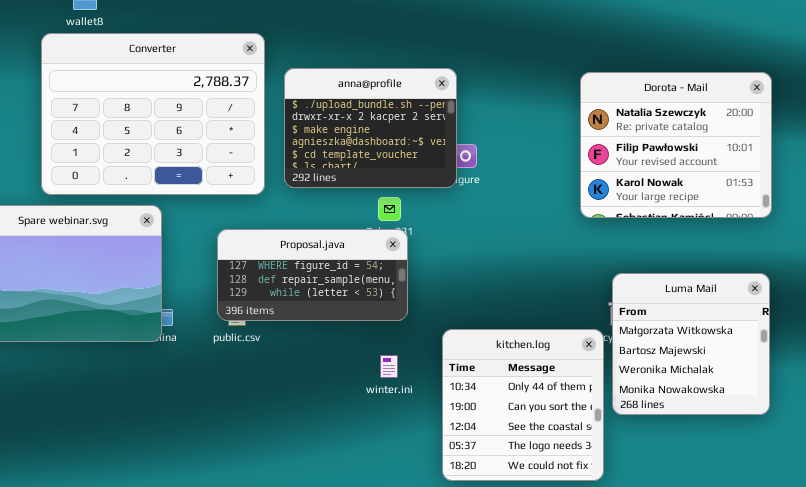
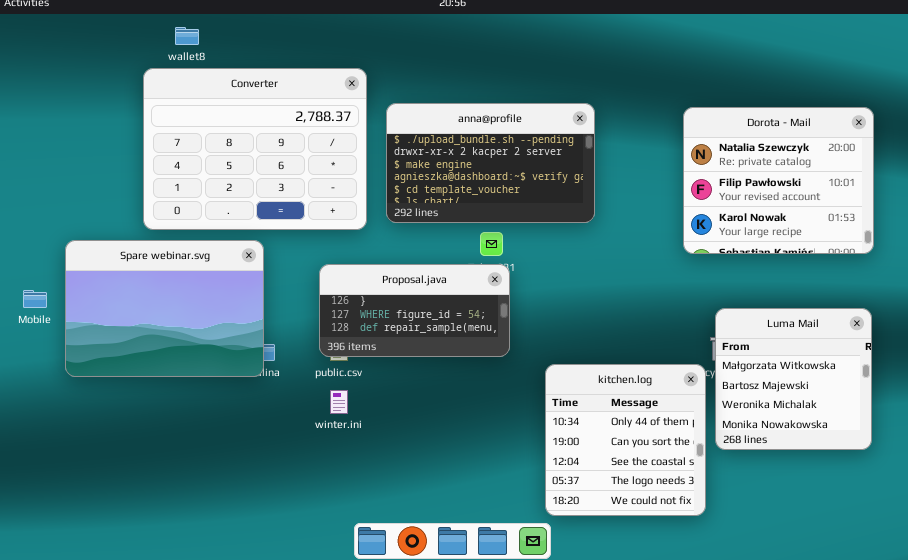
anna@profile: [284,68,457,188] -> [386,103,595,223], resized
Proposal.java: [217,229,408,321] -> [319,264,510,357], scrolled up 1 row
winter.ini: [380,355,398,378] -> [330,390,348,414], moved

